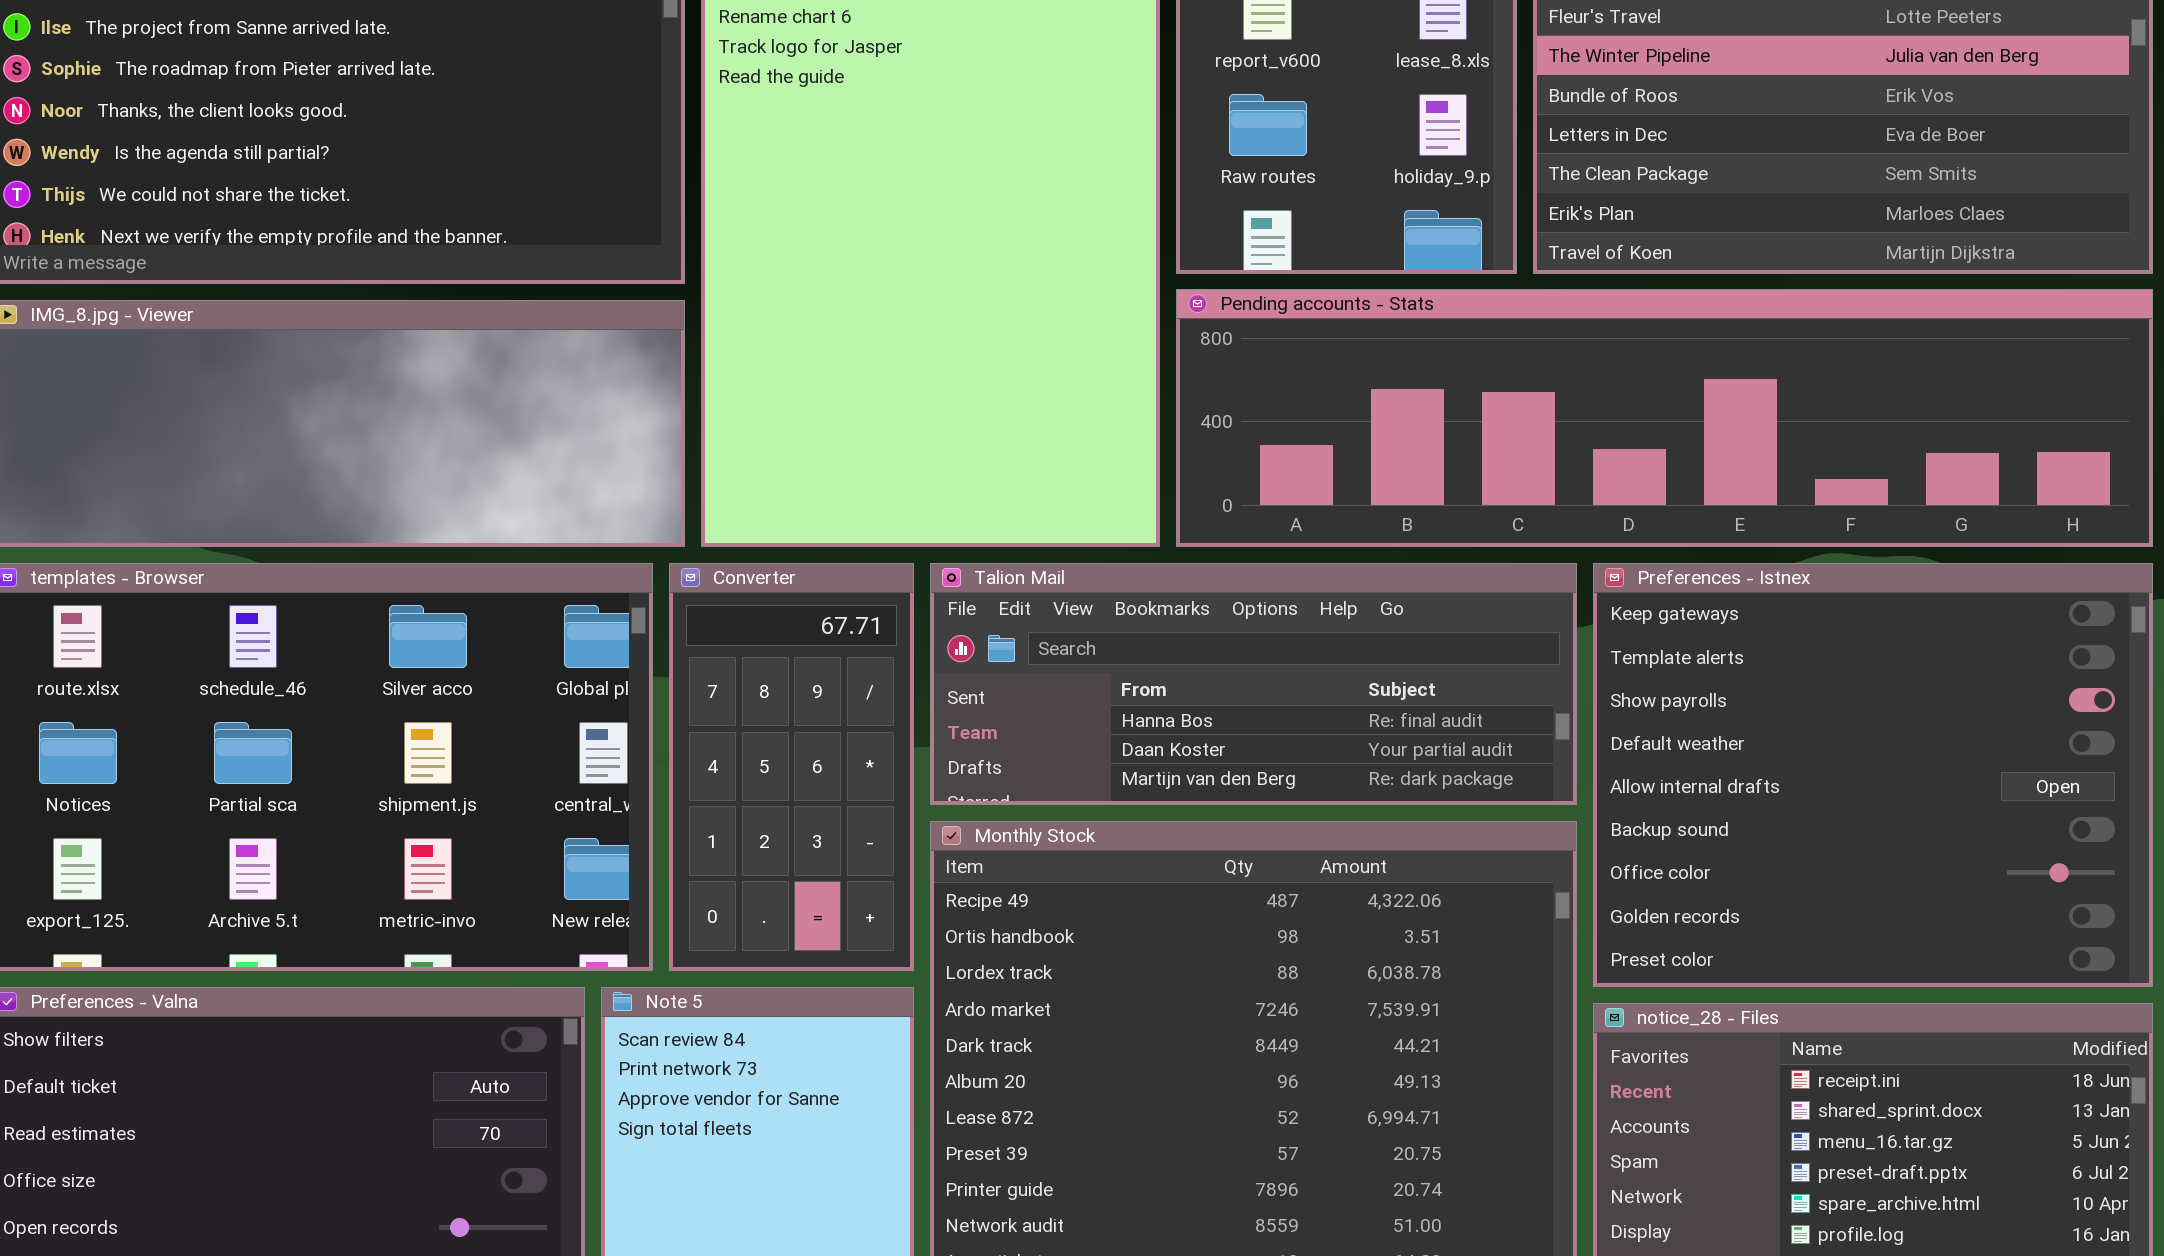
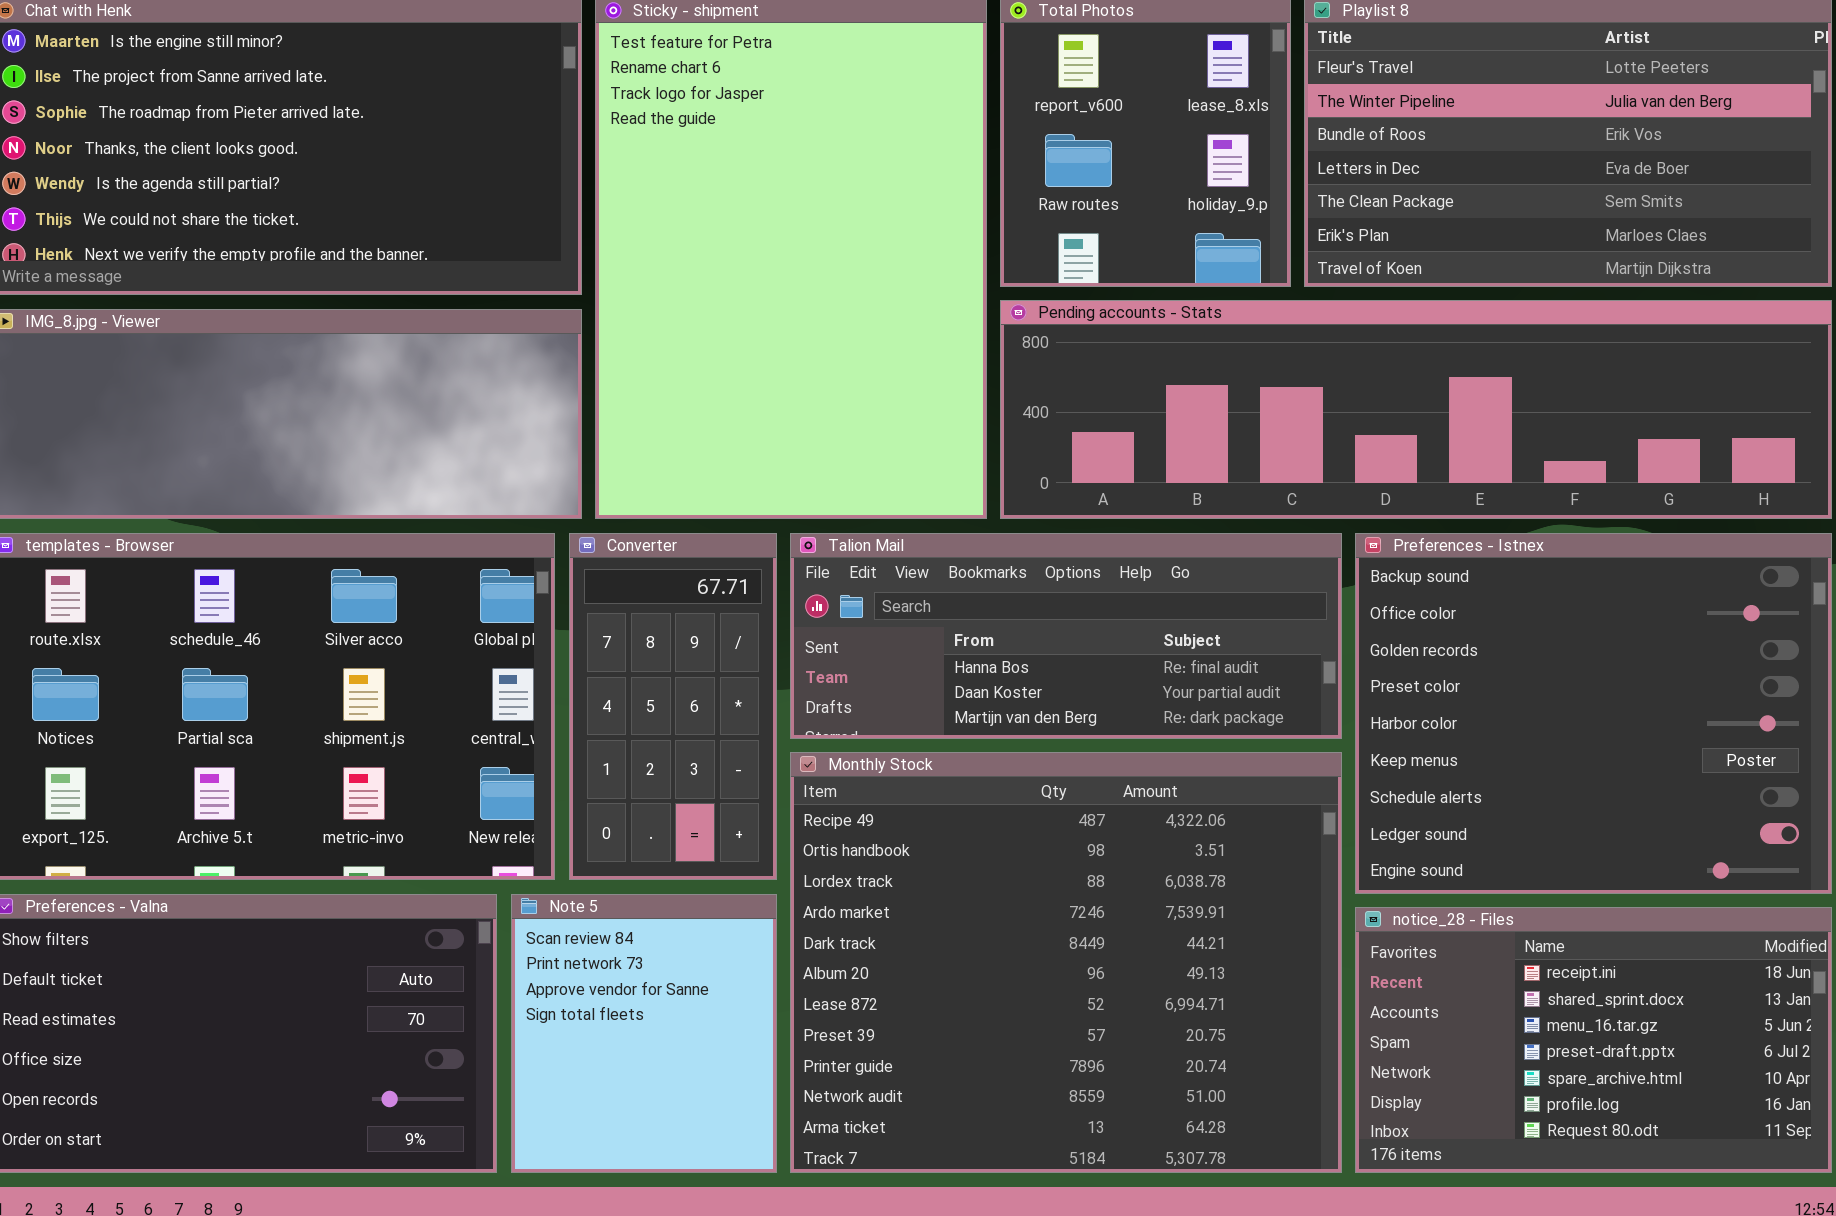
Preferences - Istnex: [1593,563,2153,987] -> [1355,533,1832,894], scrolled down 5 rows

